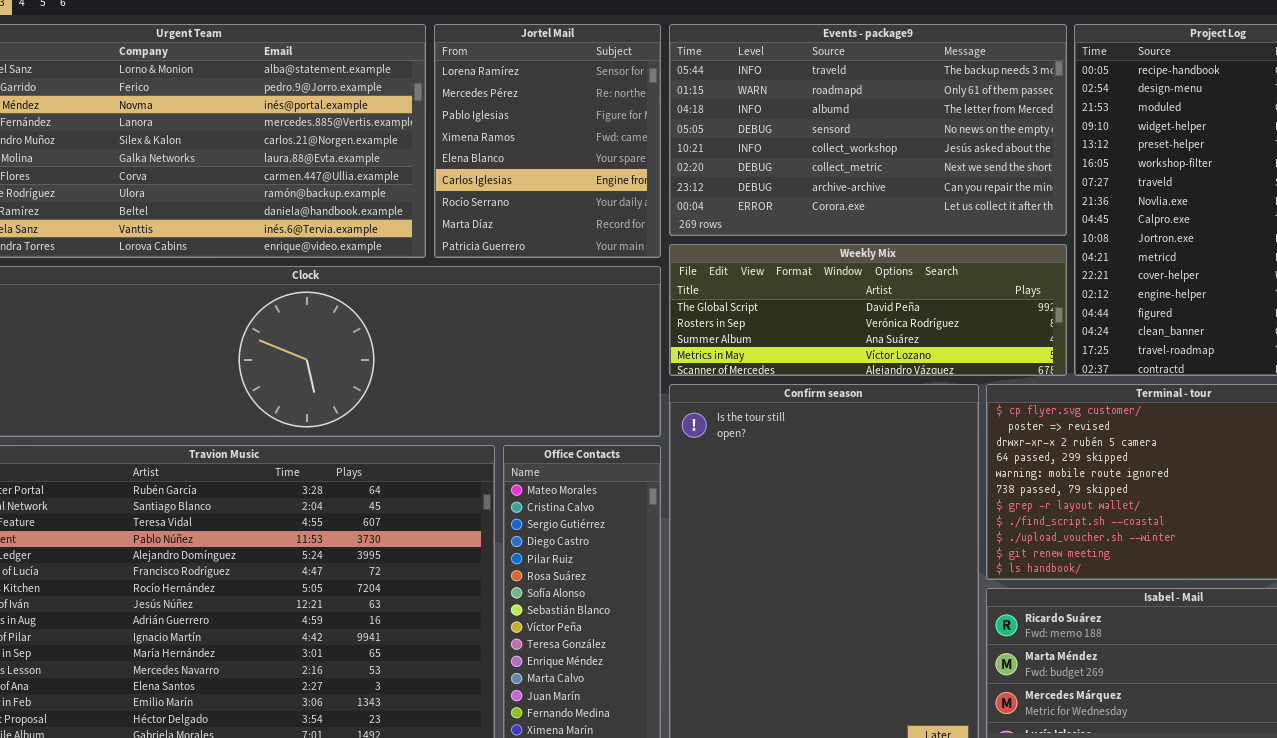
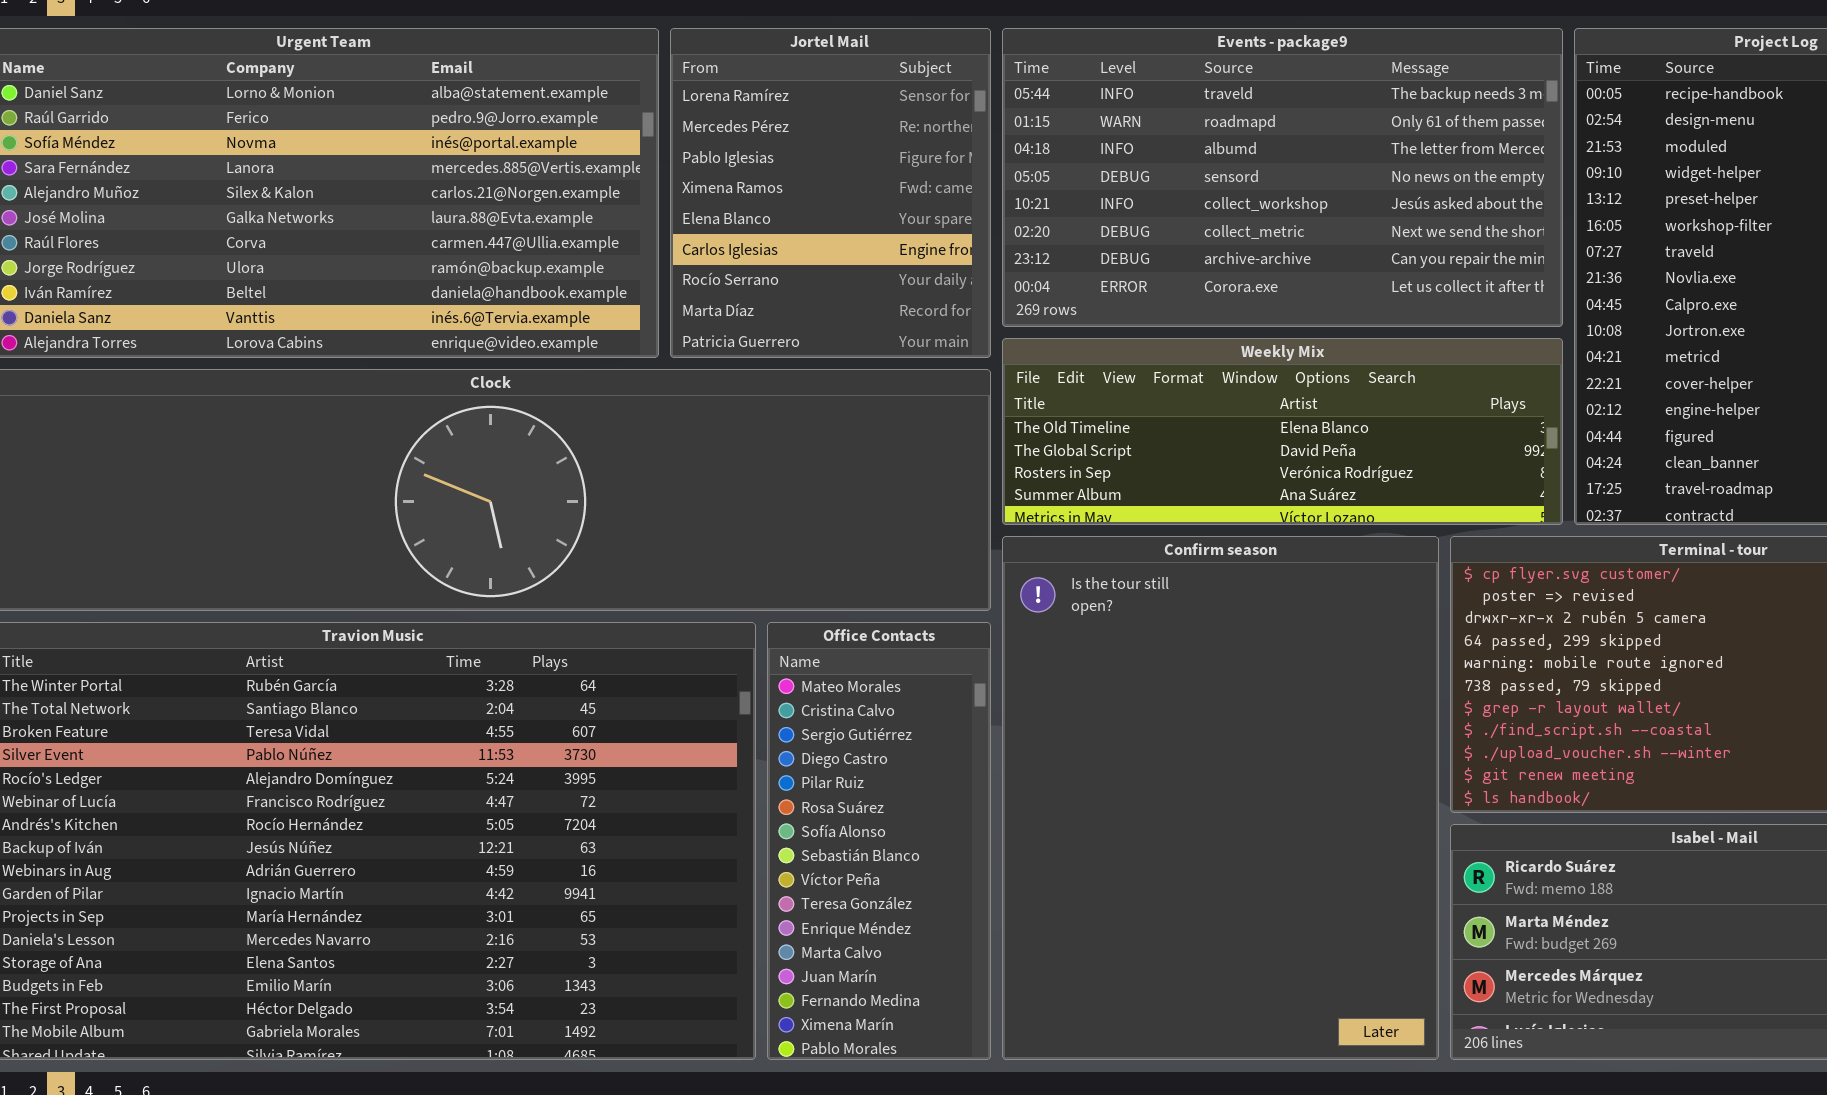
Weekly Mix: [669,244,1067,376] -> [1002,338,1563,525], scrolled up 1 row

